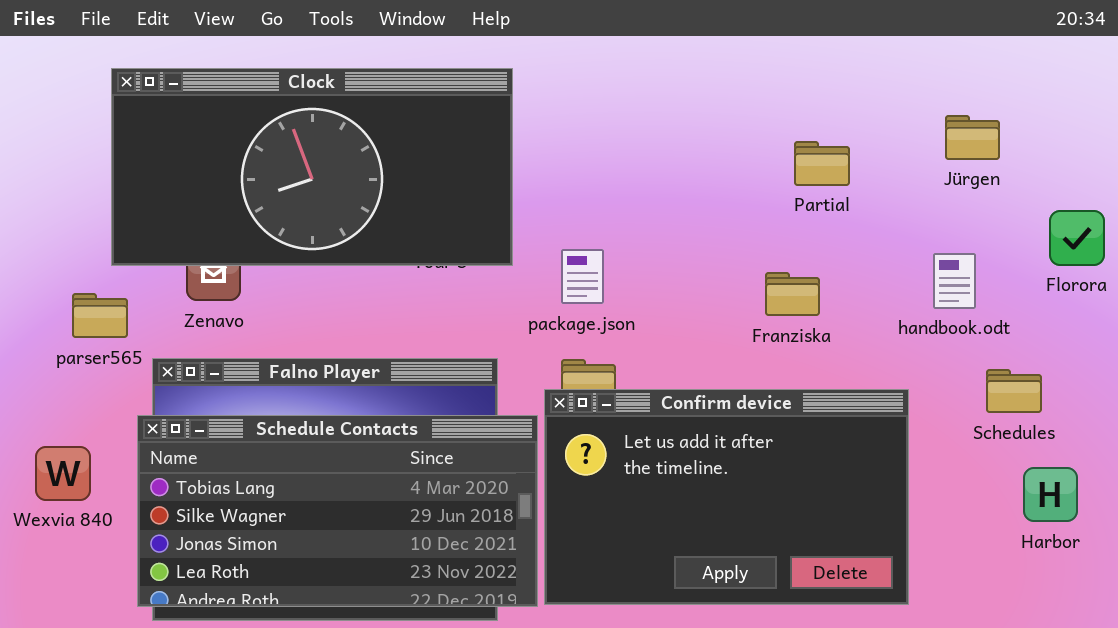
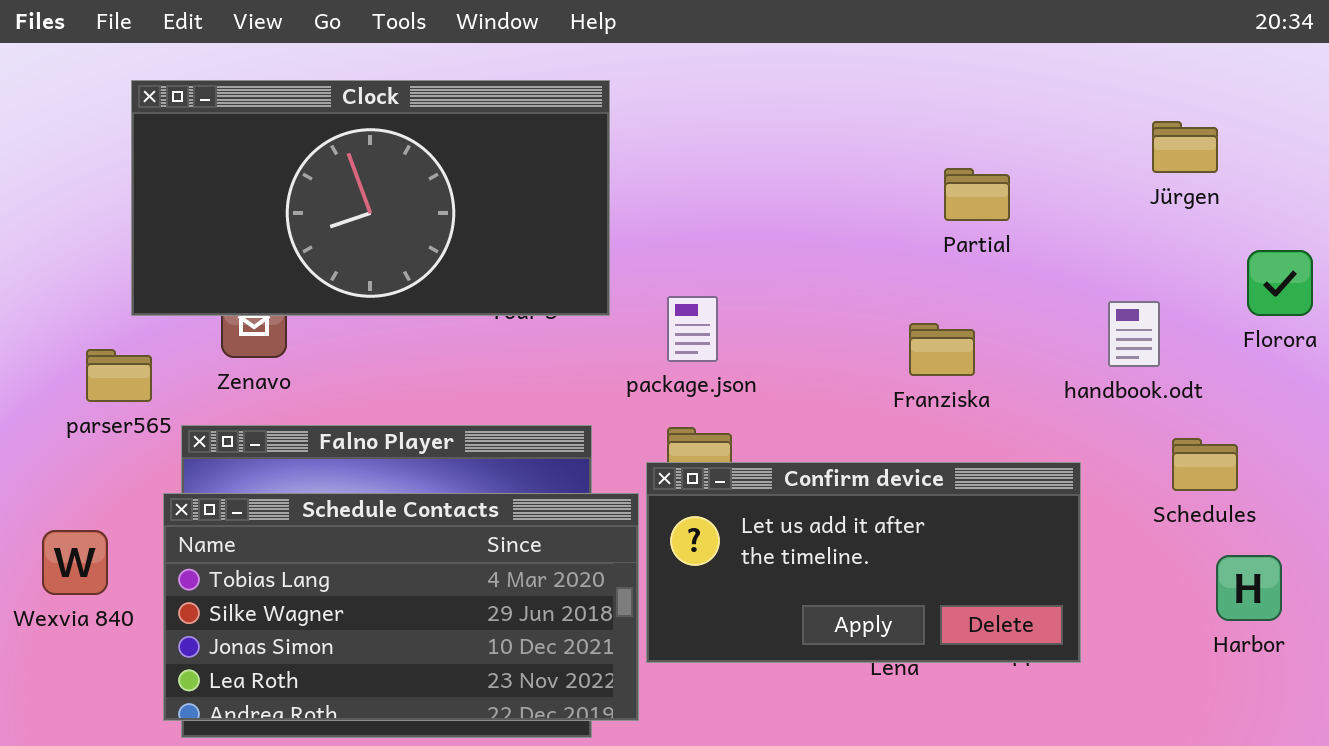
Jürgen: [945,115,1000,160] -> [1152,121,1218,173], moved
Confirm device: [544,389,909,605] -> [646,462,1081,663], resized

